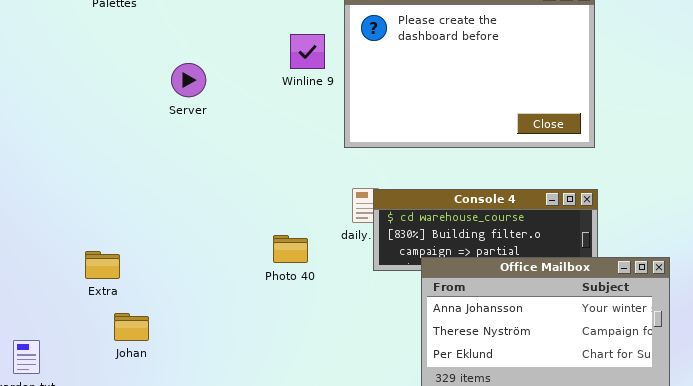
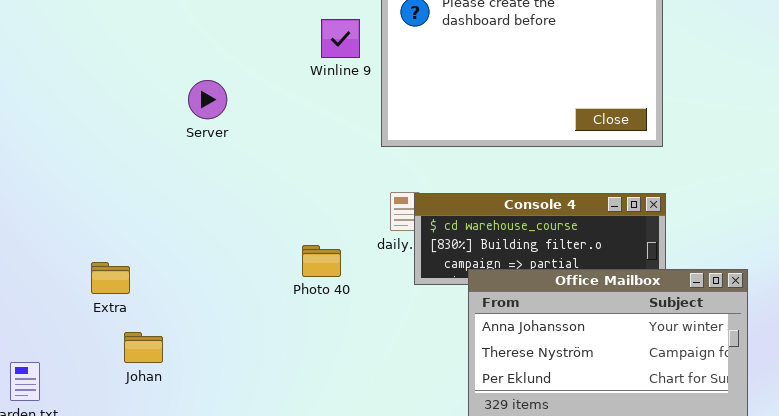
Server: [171,63,206,97] -> [188,80,227,119], moved

